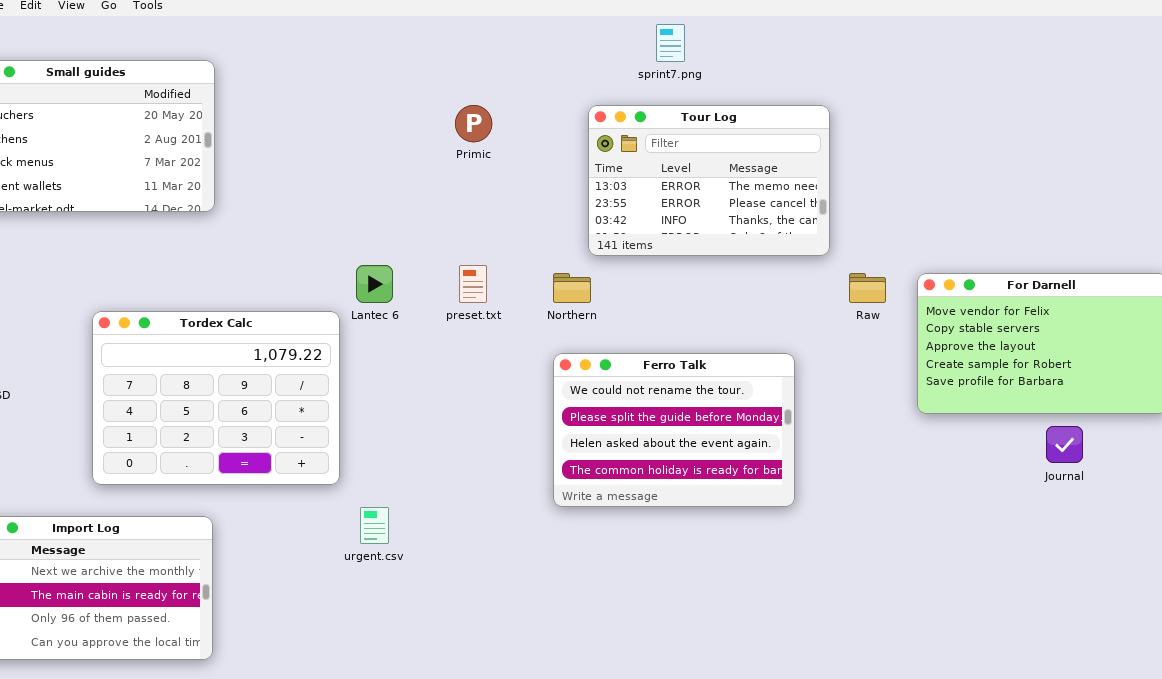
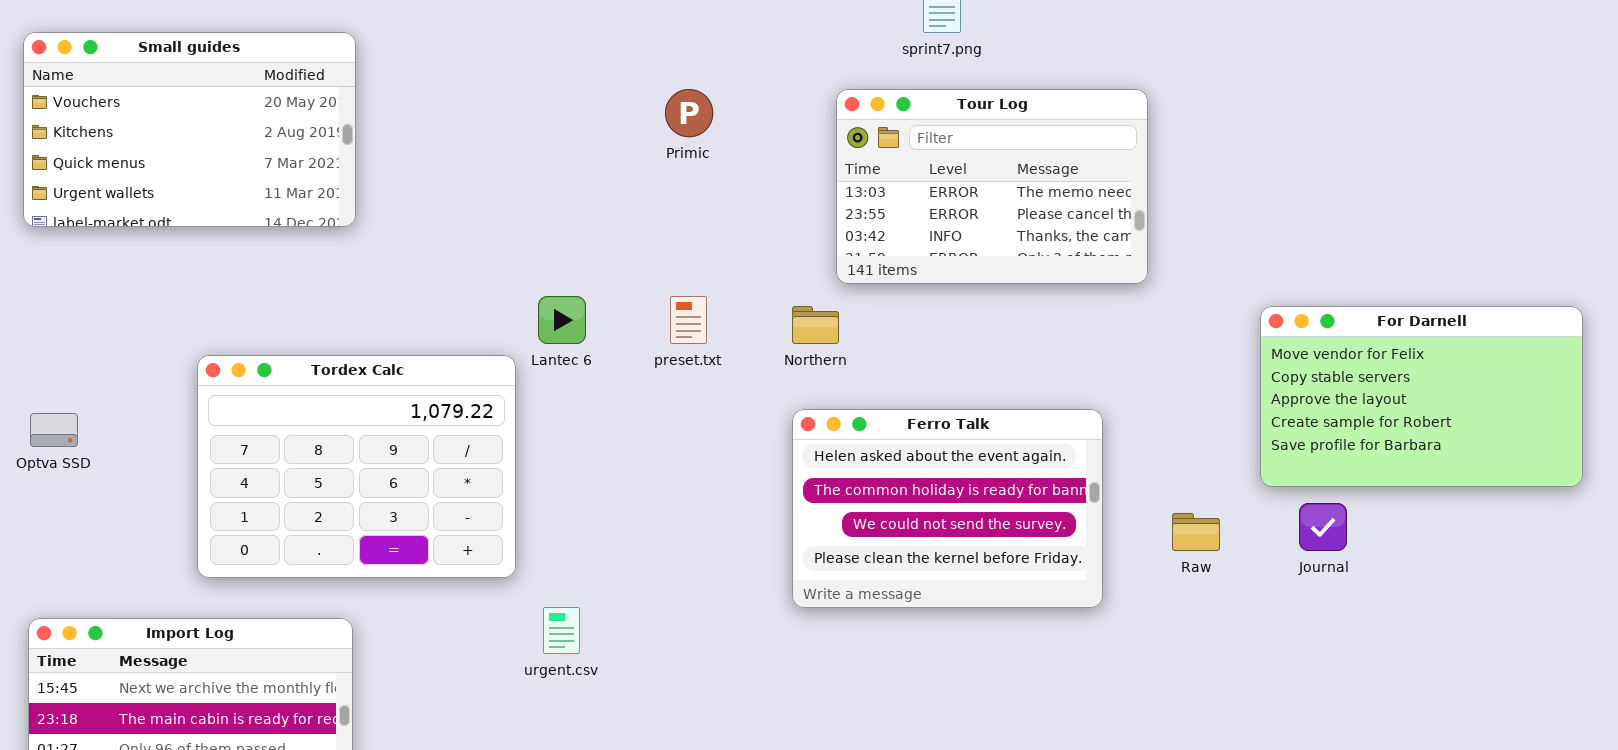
Raw: [849,273,886,303] -> [1172,513,1220,551], moved
Ferro Talk: [553,353,795,507] -> [792,409,1103,608], scrolled down 2 rows
Journal: [1046,426,1083,463] -> [1299,503,1347,551], moved

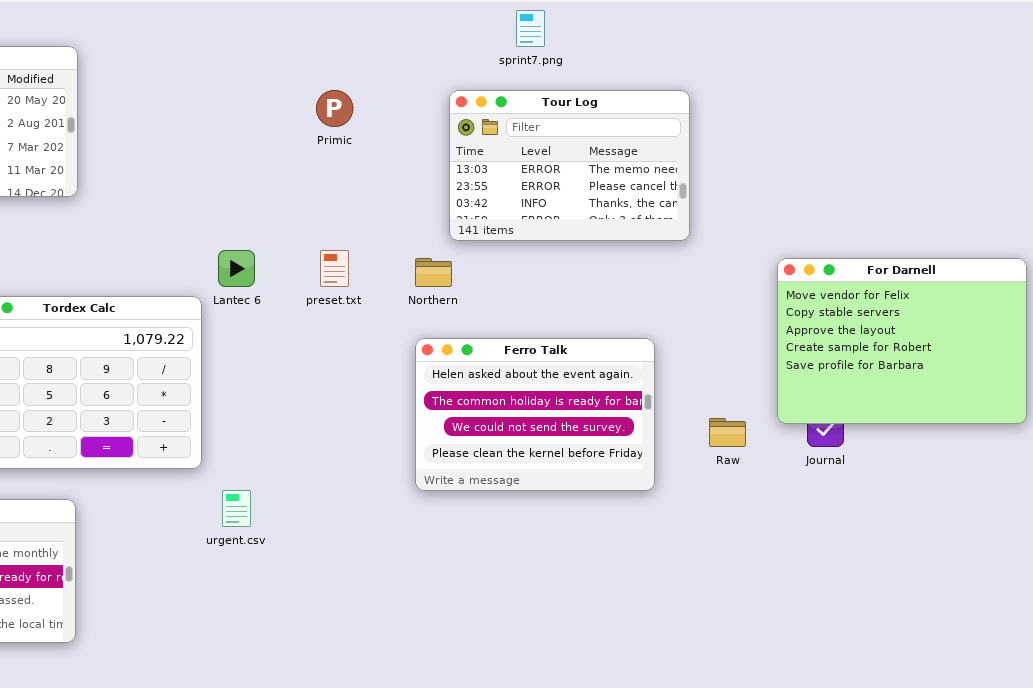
For Darnell: [1260,306,1583,487] -> [777,258,1027,424], resized

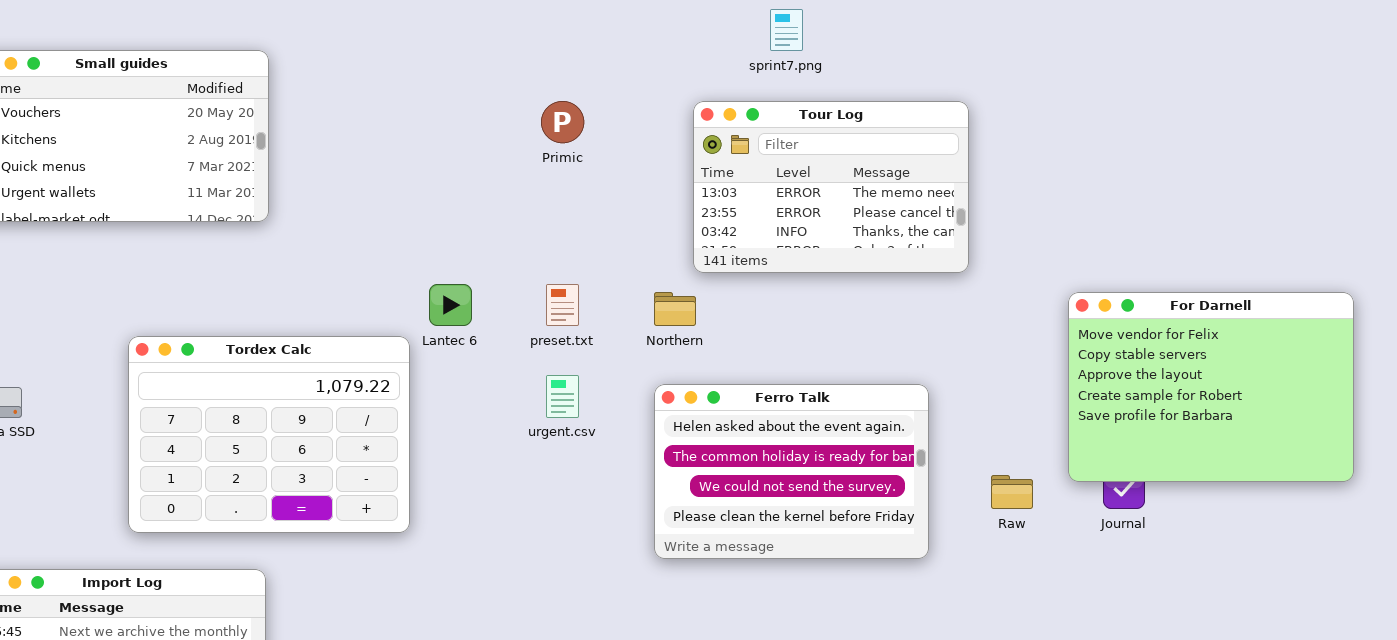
urgent.csv: [222,490,251,527] -> [546,375,579,418], moved

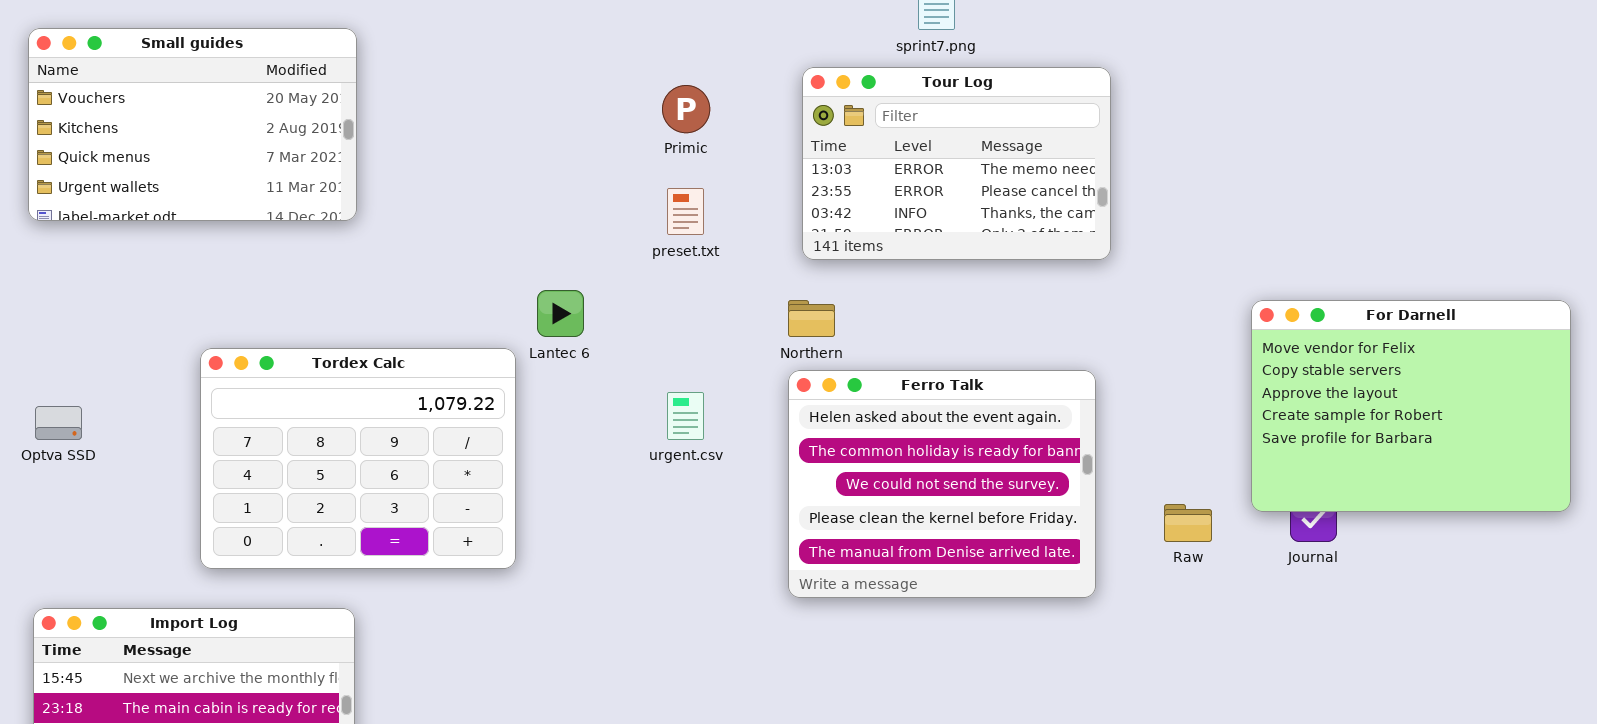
Tour Log: [693,101,969,273] -> [802,67,1111,260], moved
preset.txt: [546,284,579,326] -> [667,188,704,235], moved
Ferro Talk: [654,384,929,559] -> [788,370,1096,598], resized

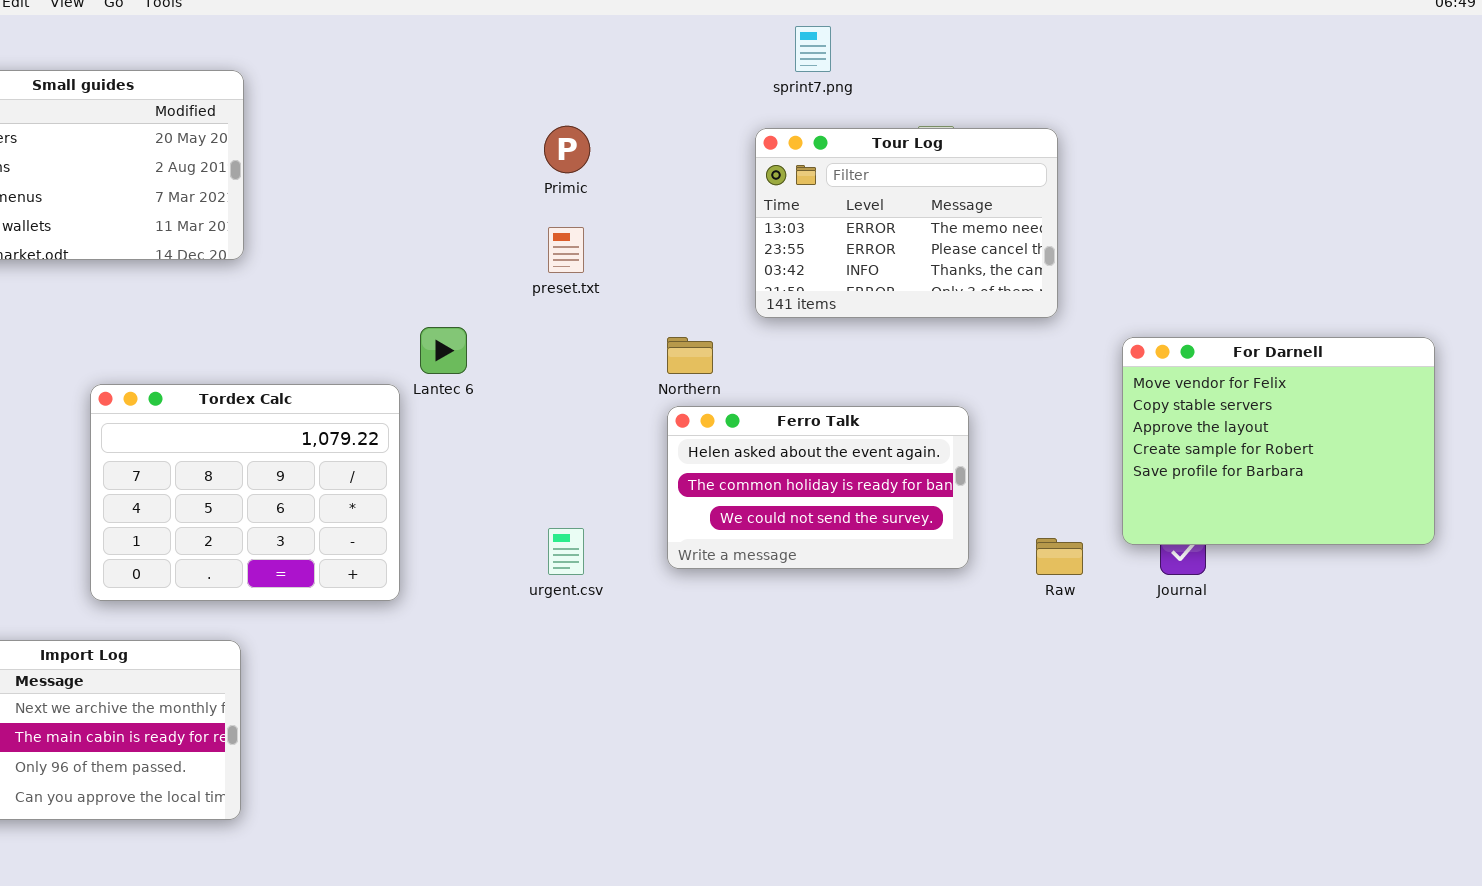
Tour Log: [802,67,1111,260] -> [755,128,1058,318], moved
Ferro Talk: [788,370,1096,598] -> [667,406,969,569], resized
urgent.csv: [667,392,704,440] -> [548,528,584,575], moved

